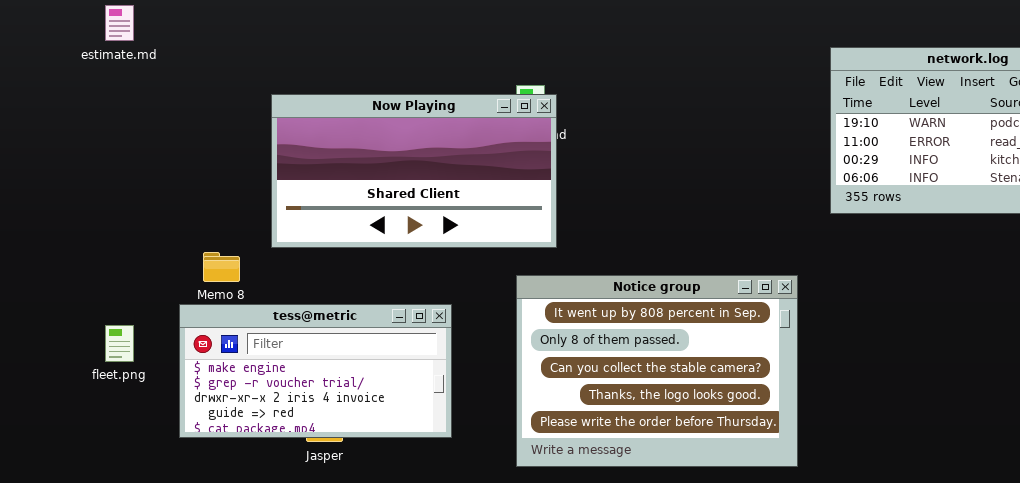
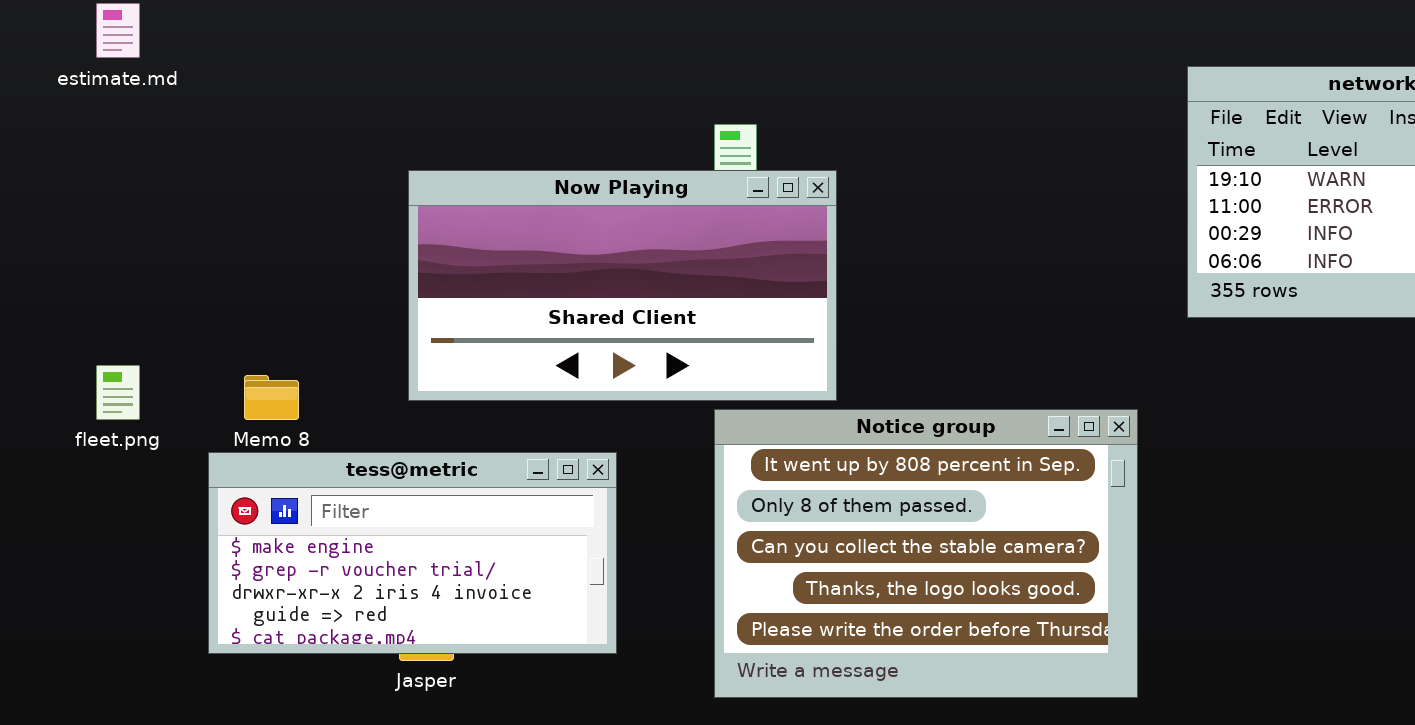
Now Playing: [271,94,557,248] -> [408,170,837,401], moved
fleet.png: [105,325,134,362] -> [96,365,140,420], moved

